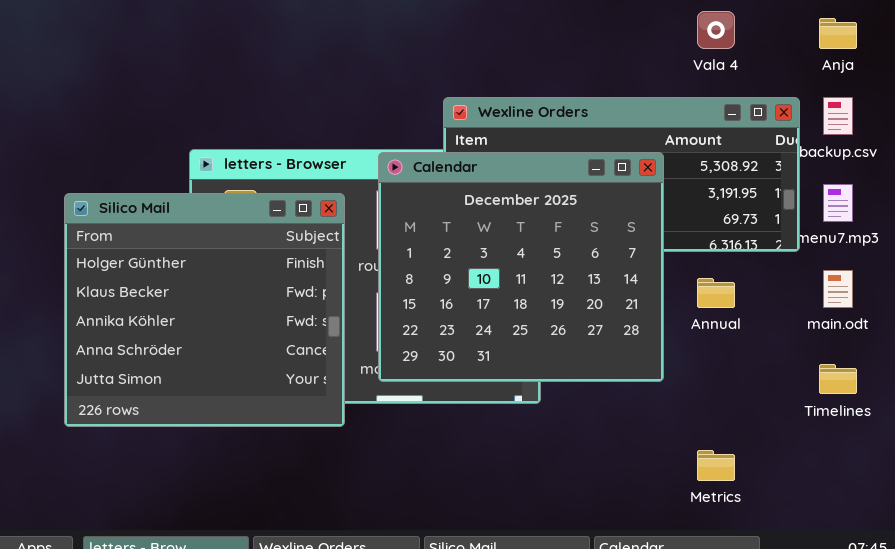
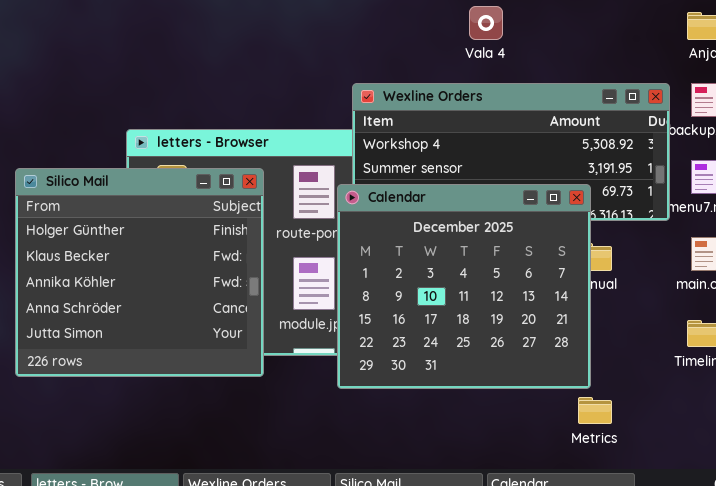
Vala 4: [697,11,735,49] -> [469,6,503,40], moved
Calendar: [378,152,664,382] -> [337,184,591,389], moved

